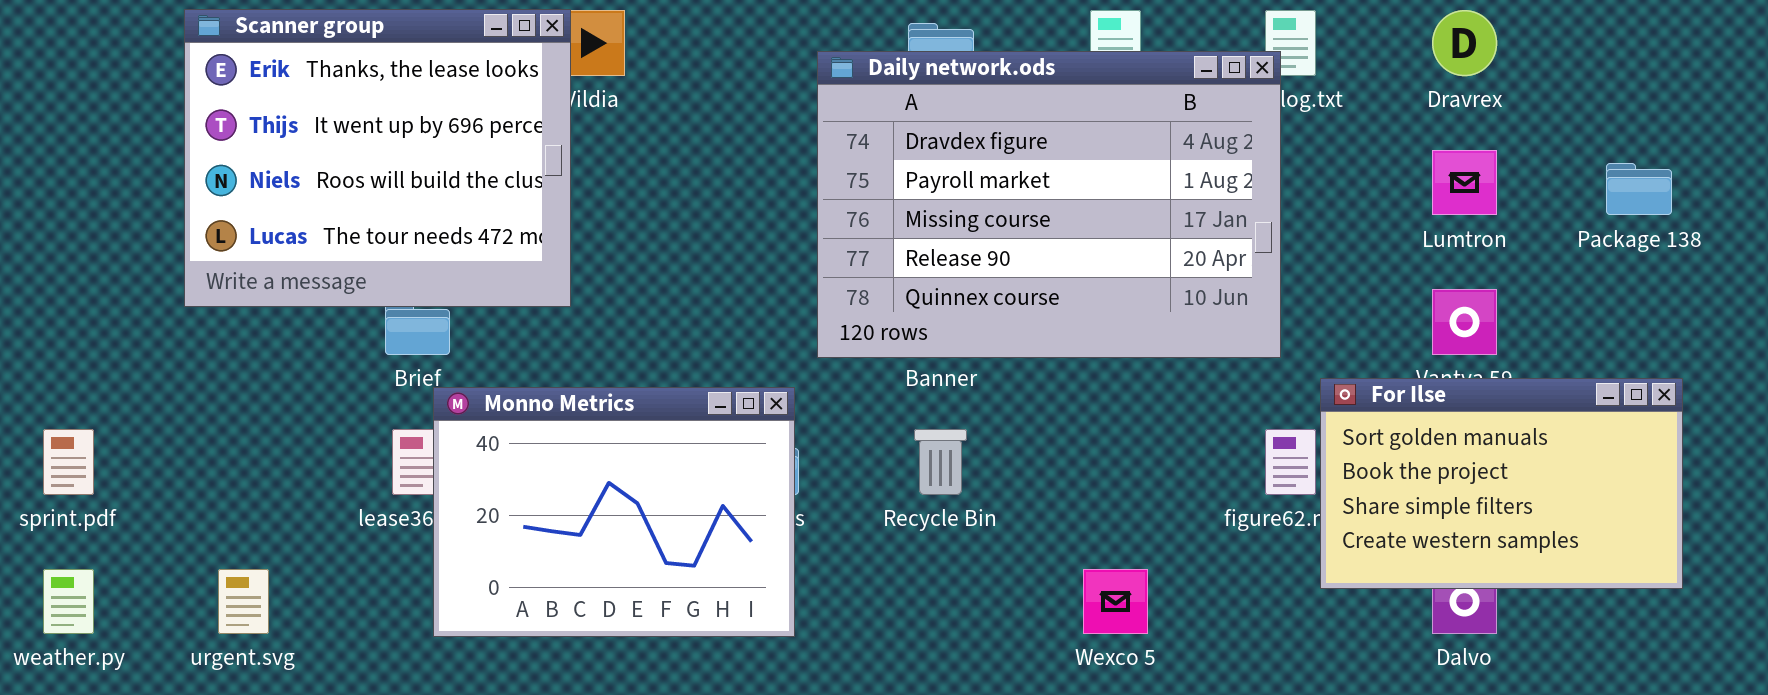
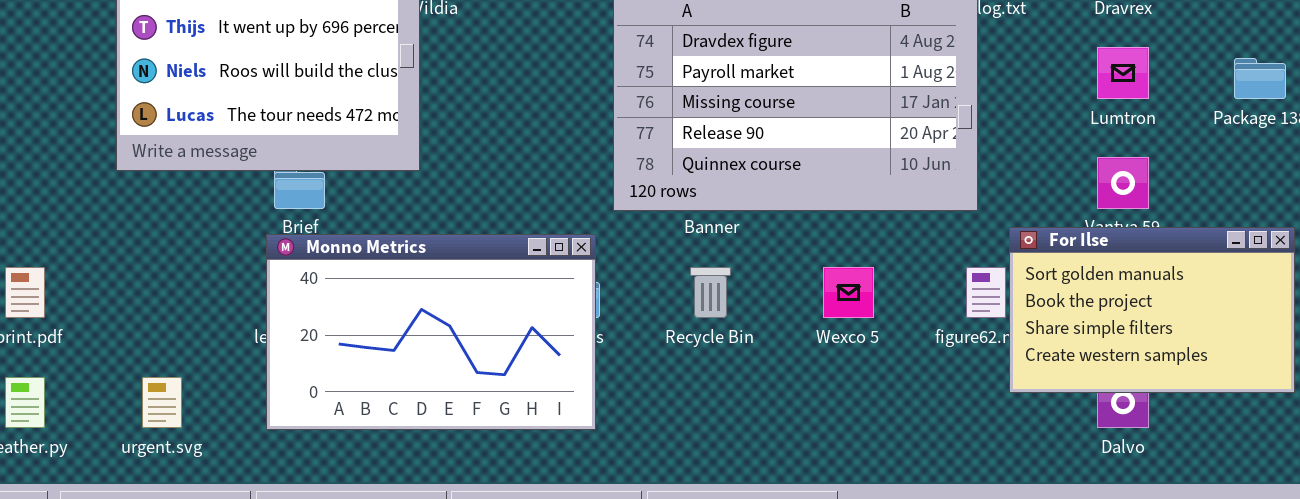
Monno Metrics: [433,387,795,637] -> [266,234,596,430], resized
Wexco 5: [1083,569,1148,634] -> [823,267,874,318], moved

